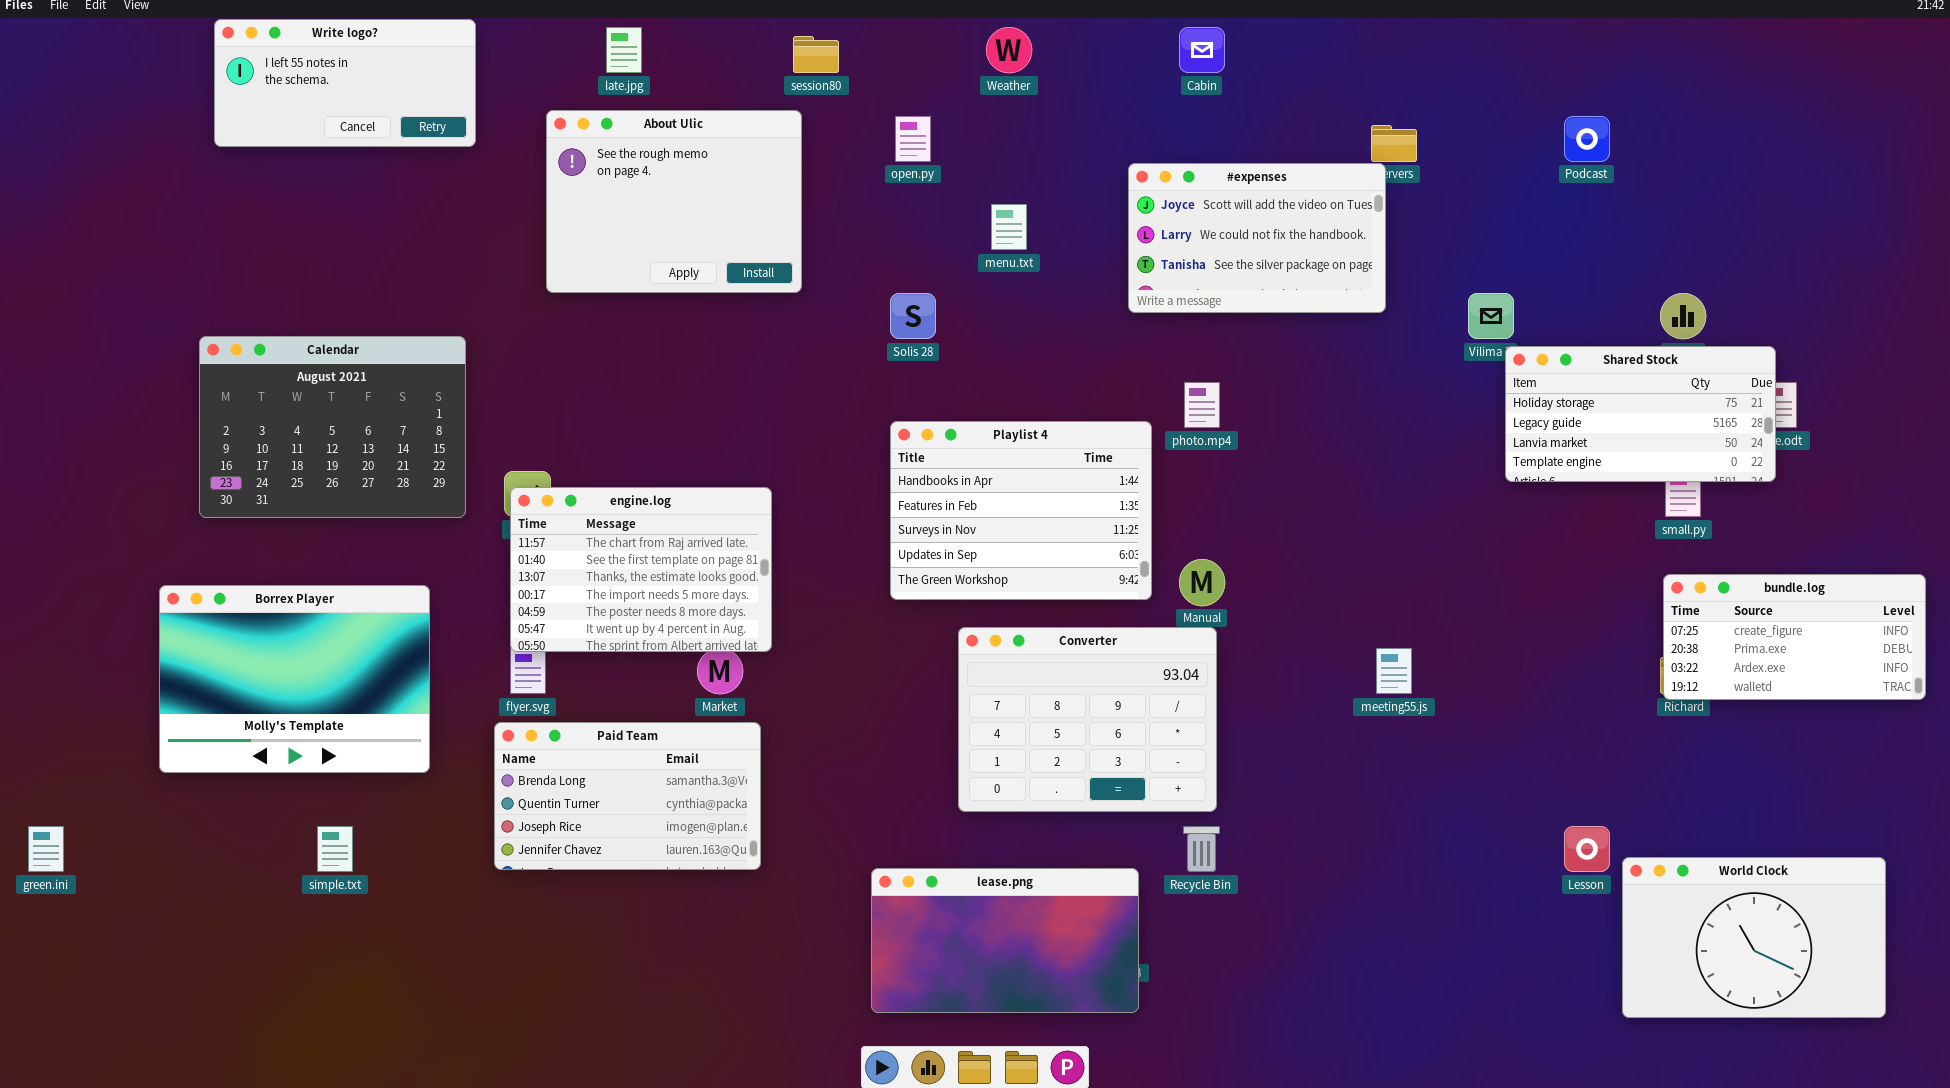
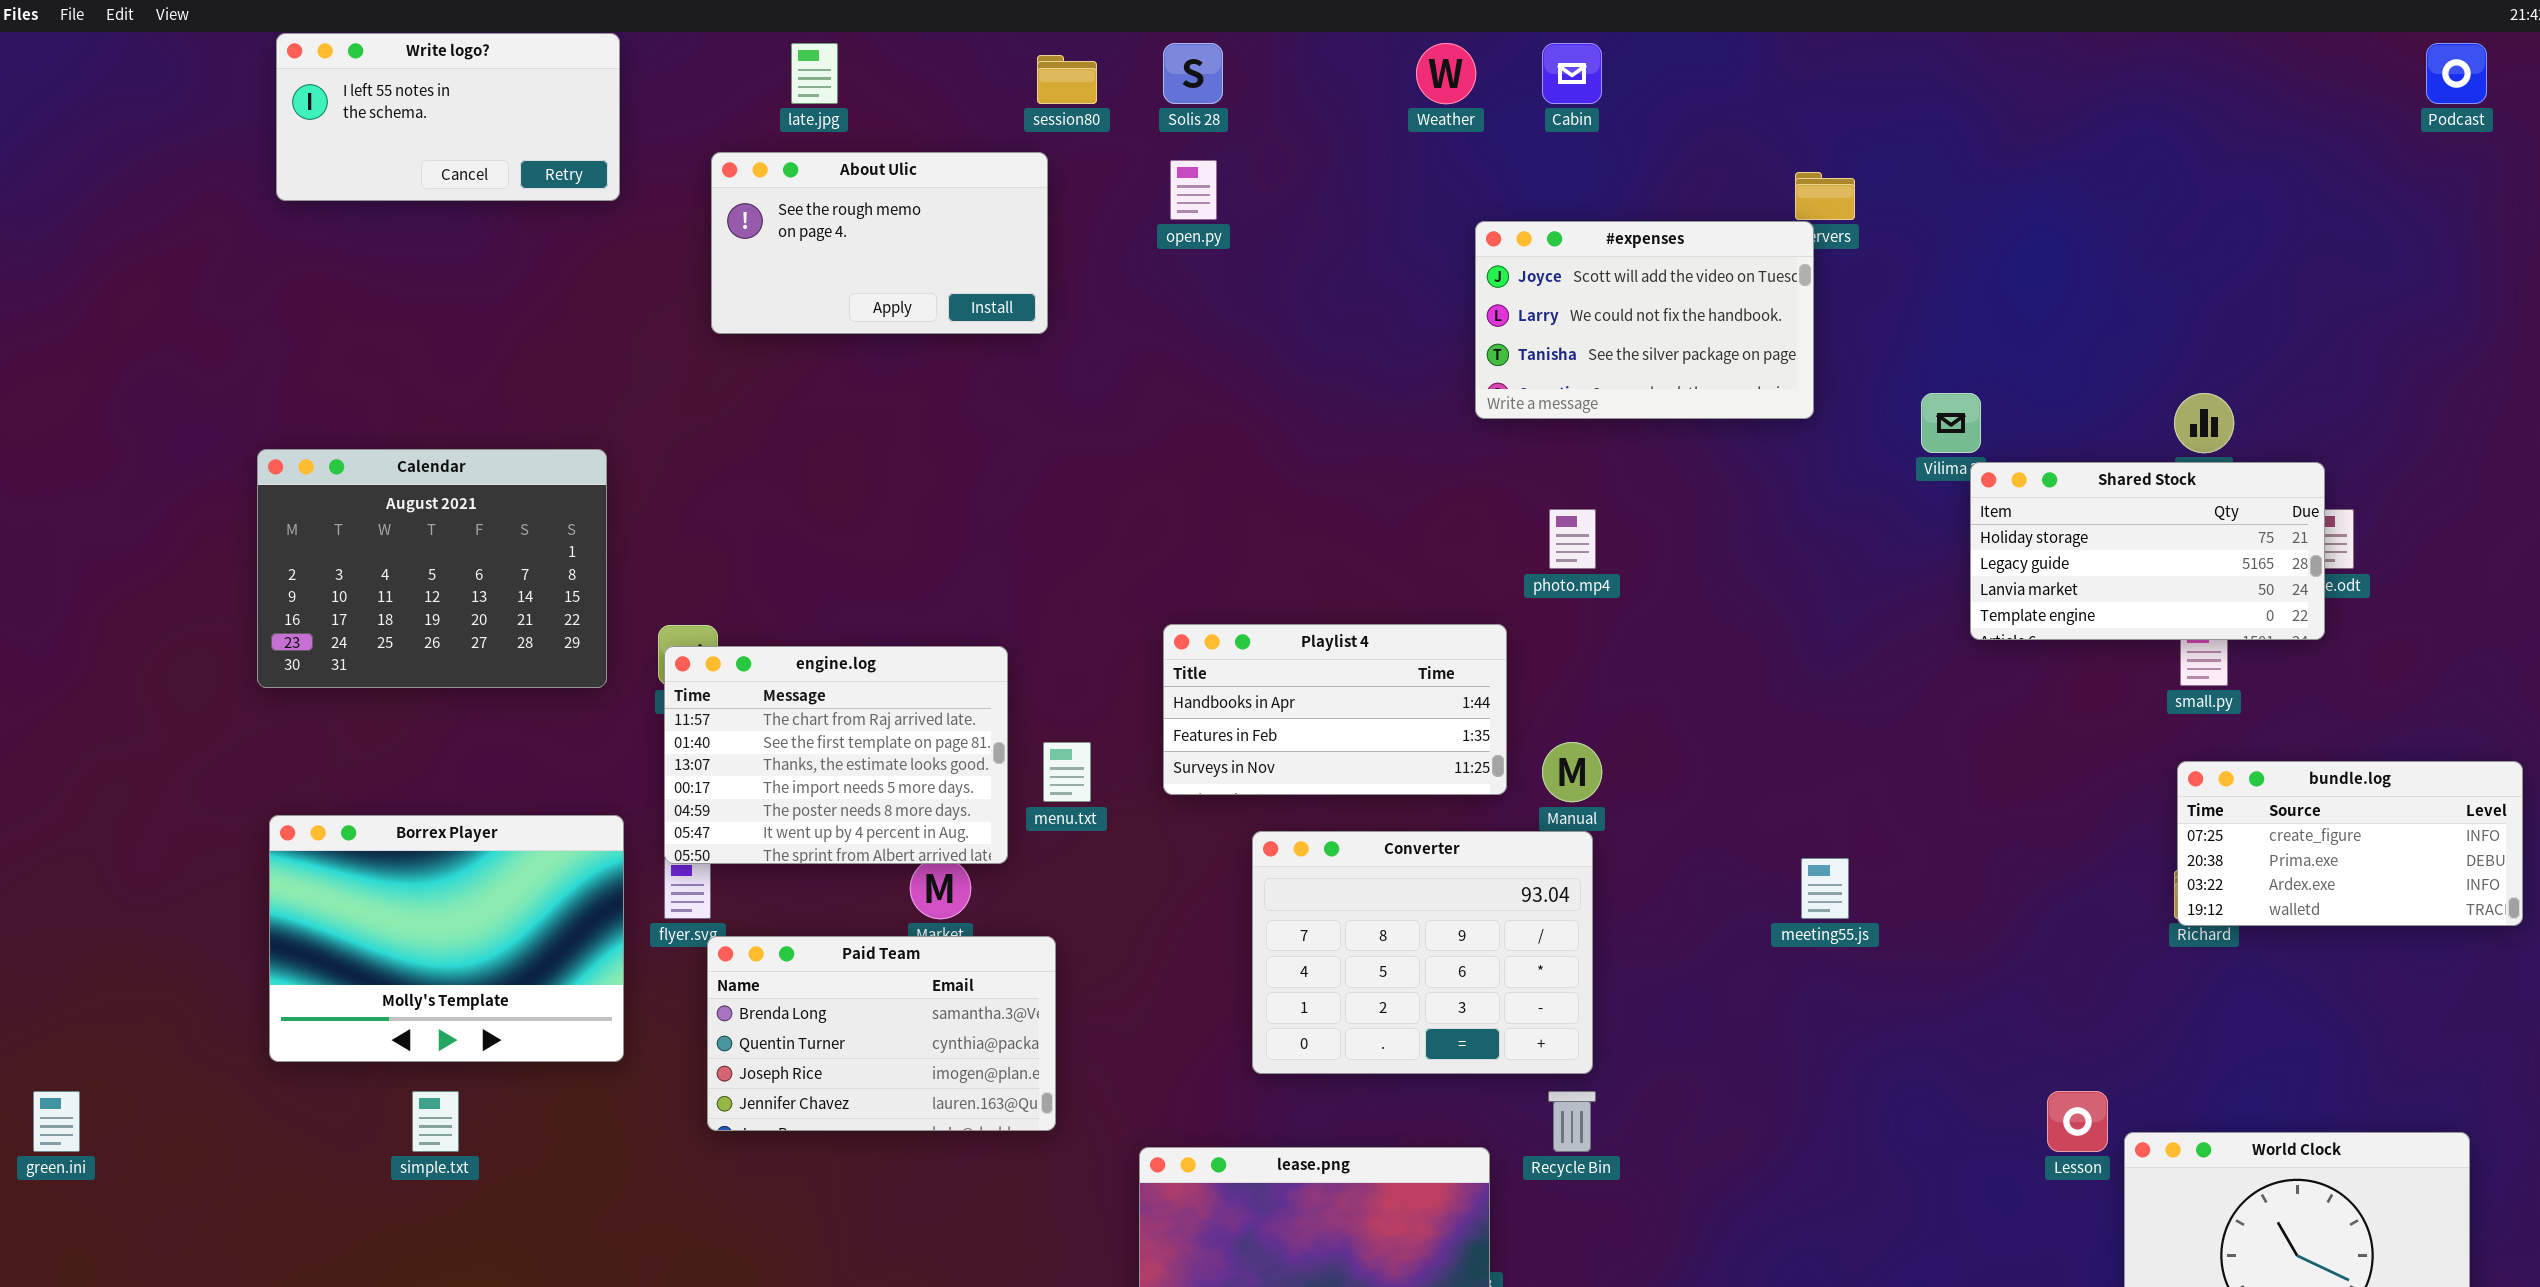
Weather: [986,27,1032,73] -> [1416,43,1476,104], moved
About Ulic: [546,110,802,293] -> [711,152,1048,334], resized
Podcast: [1564,116,1610,162] -> [2426,43,2487,104], moved
menu.txt: [991,204,1027,250] -> [1043,742,1091,802], moved
Solis 28: [890,293,936,339] -> [1163,43,1223,104], moved
Playlist 4: [890,421,1152,600] -> [1163,624,1507,795], resized
Borrex Player: [159,585,430,773] -> [269,815,624,1062], moved
Paid Team: [494,722,761,870] -> [707,936,1056,1131], moved

